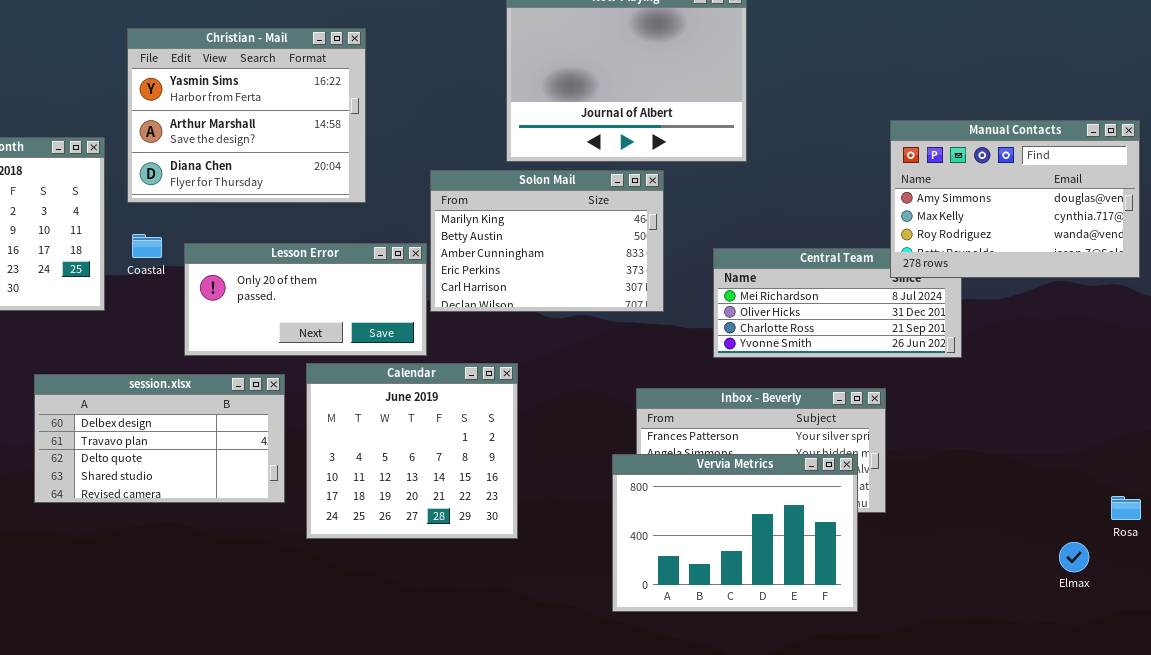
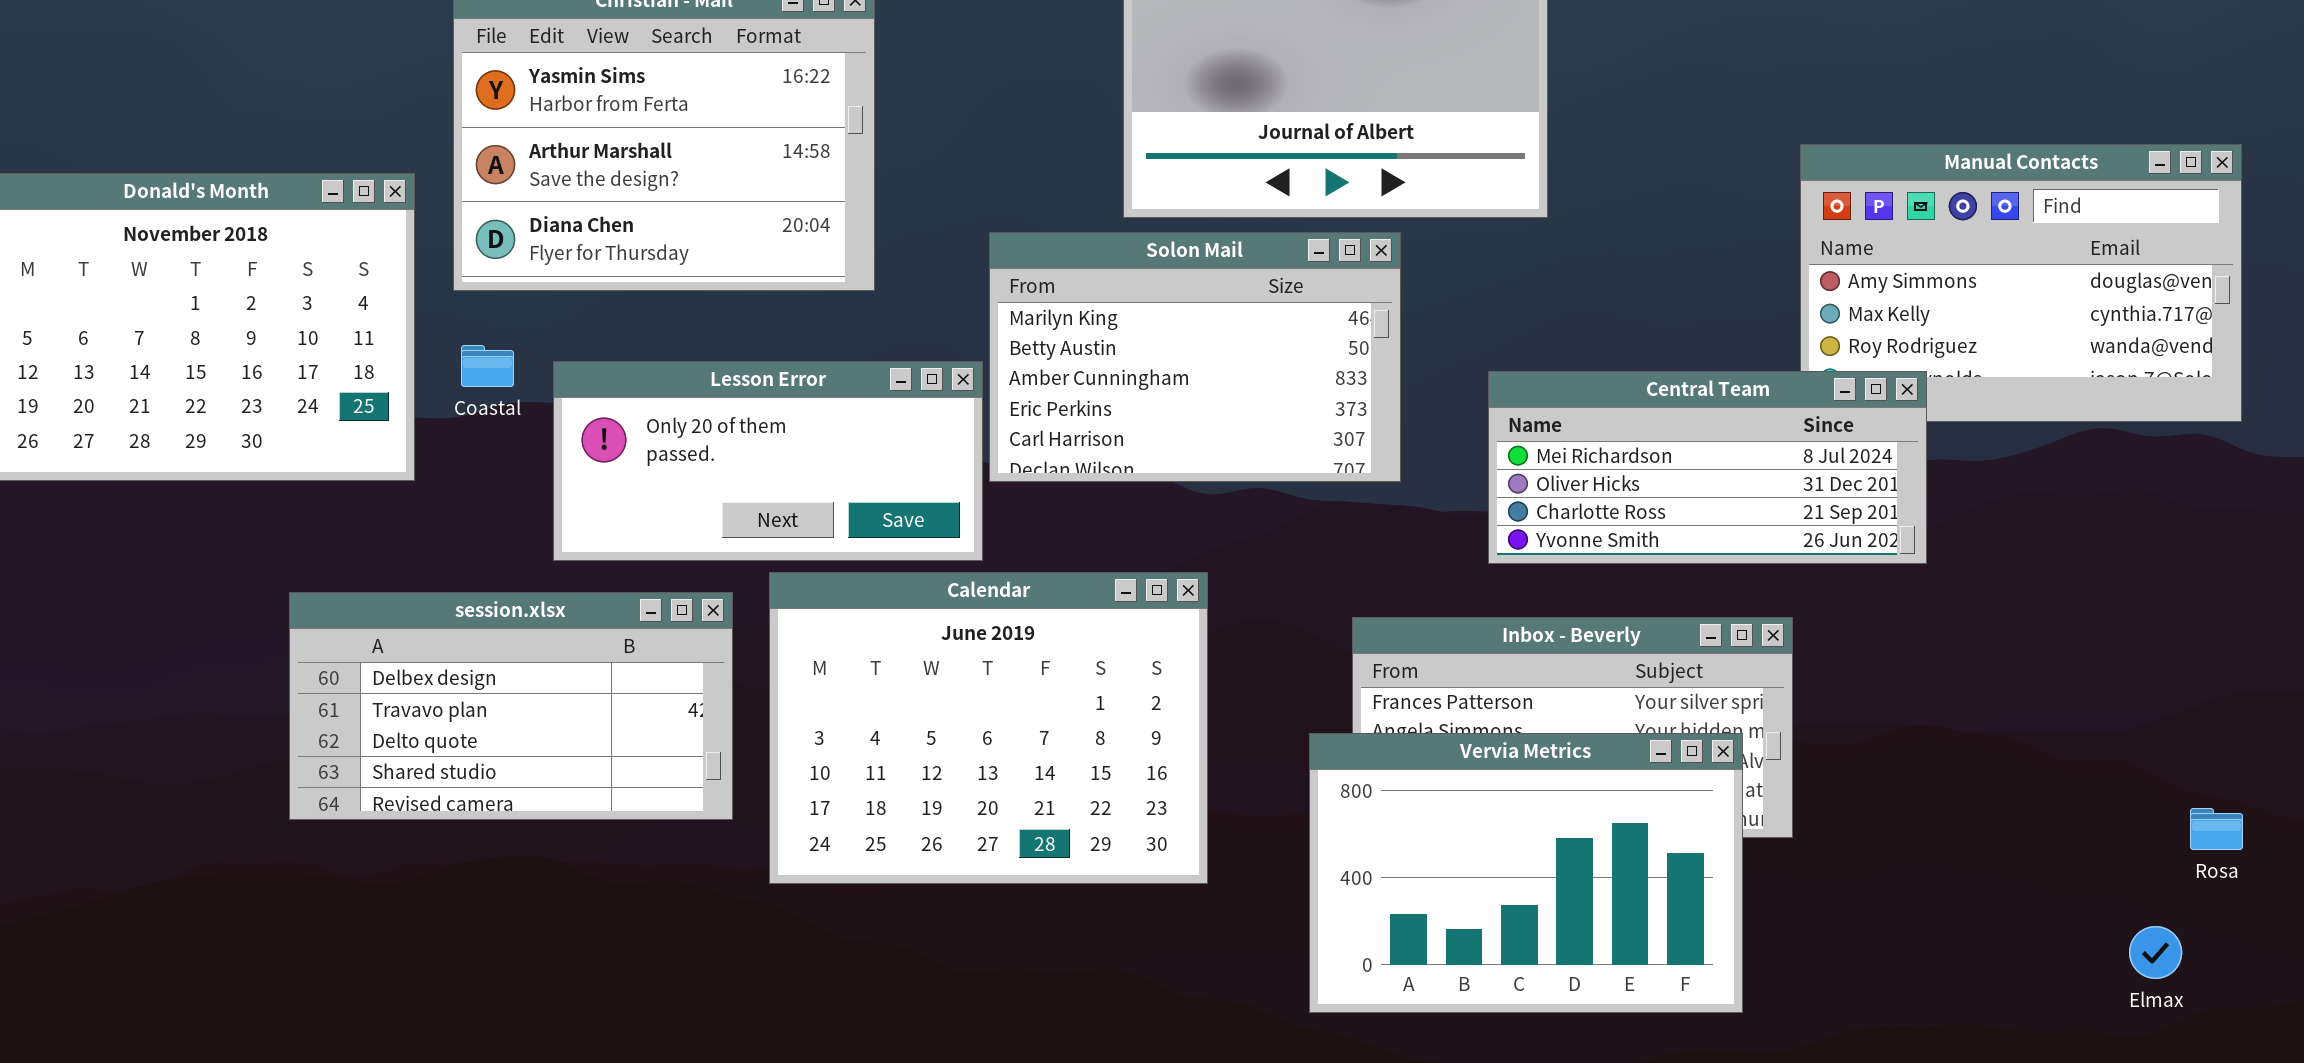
Central Team: [713,248,962,358] -> [1488,371,1927,564], raised
Calendar: [306,363,518,539] -> [769,572,1208,884], resized
Elmax: [1059,542,1089,572] -> [2129,926,2182,979], moved

